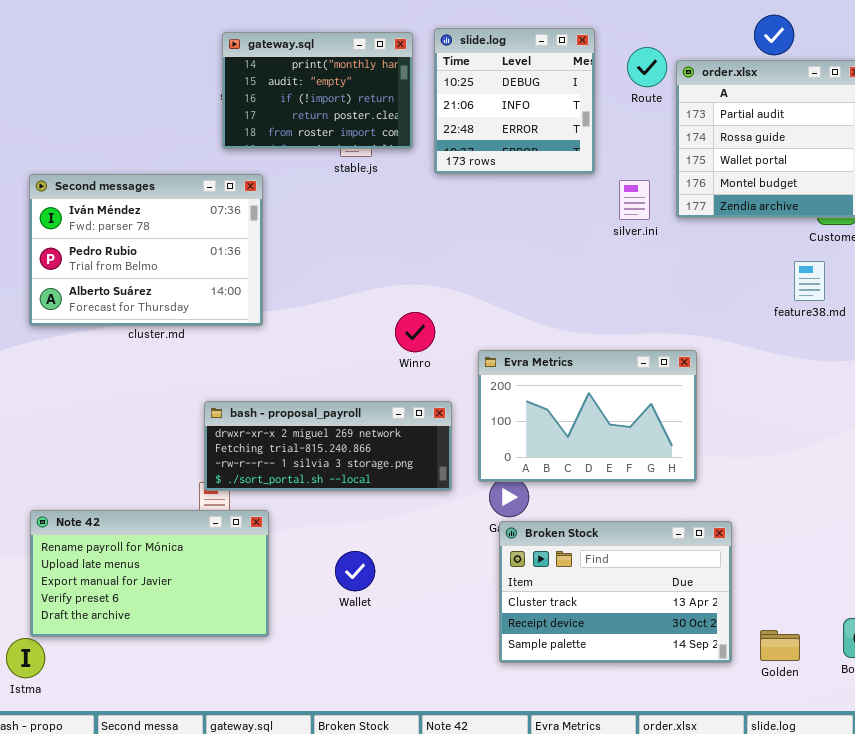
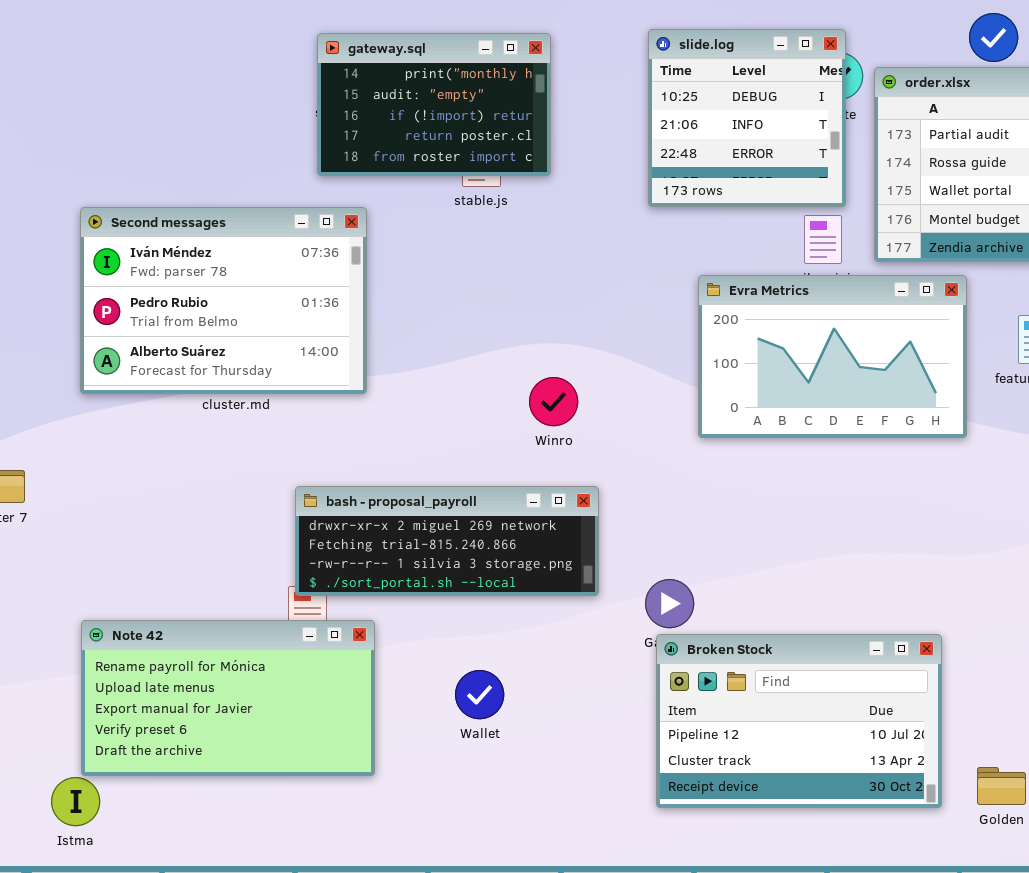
slide.log: [434,28,595,174] -> [648,29,846,207], moved
Evra Metrics: [478,350,697,482] -> [698,275,967,438], moved
Broken Stock: [499,521,732,663] -> [656,634,942,808], scrolled up 1 row

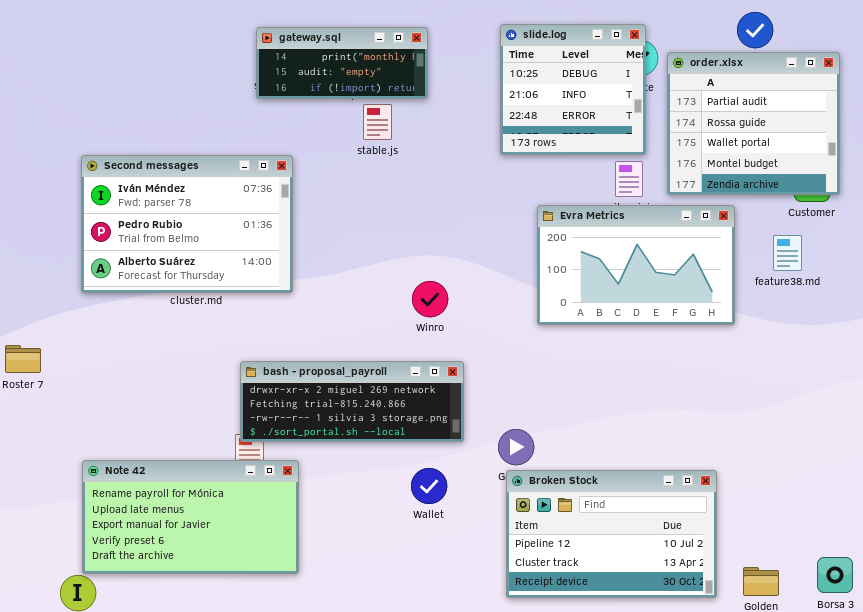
gateway.sql: [317,33,551,176] -> [256,27,428,99], resized
Wallet: [455,670,504,719] -> [411,468,447,504], moved

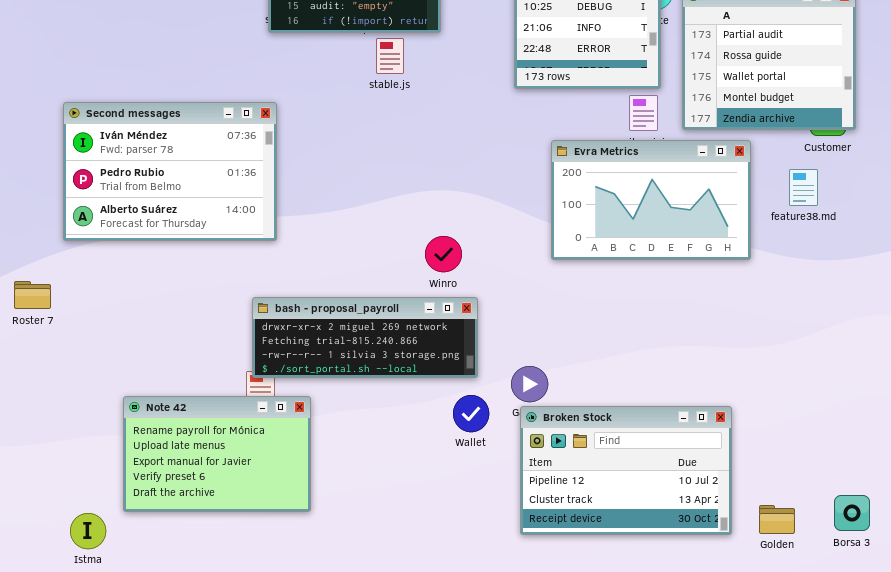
Second messages: [81,155,293,293] -> [63,102,277,241], moved
Winro: [412,281,448,317] -> [425,236,462,272], moved
Note 42: [82,460,299,574] -> [123,396,311,512], resized
Wallet: [411,468,447,504] -> [453,395,489,432], moved

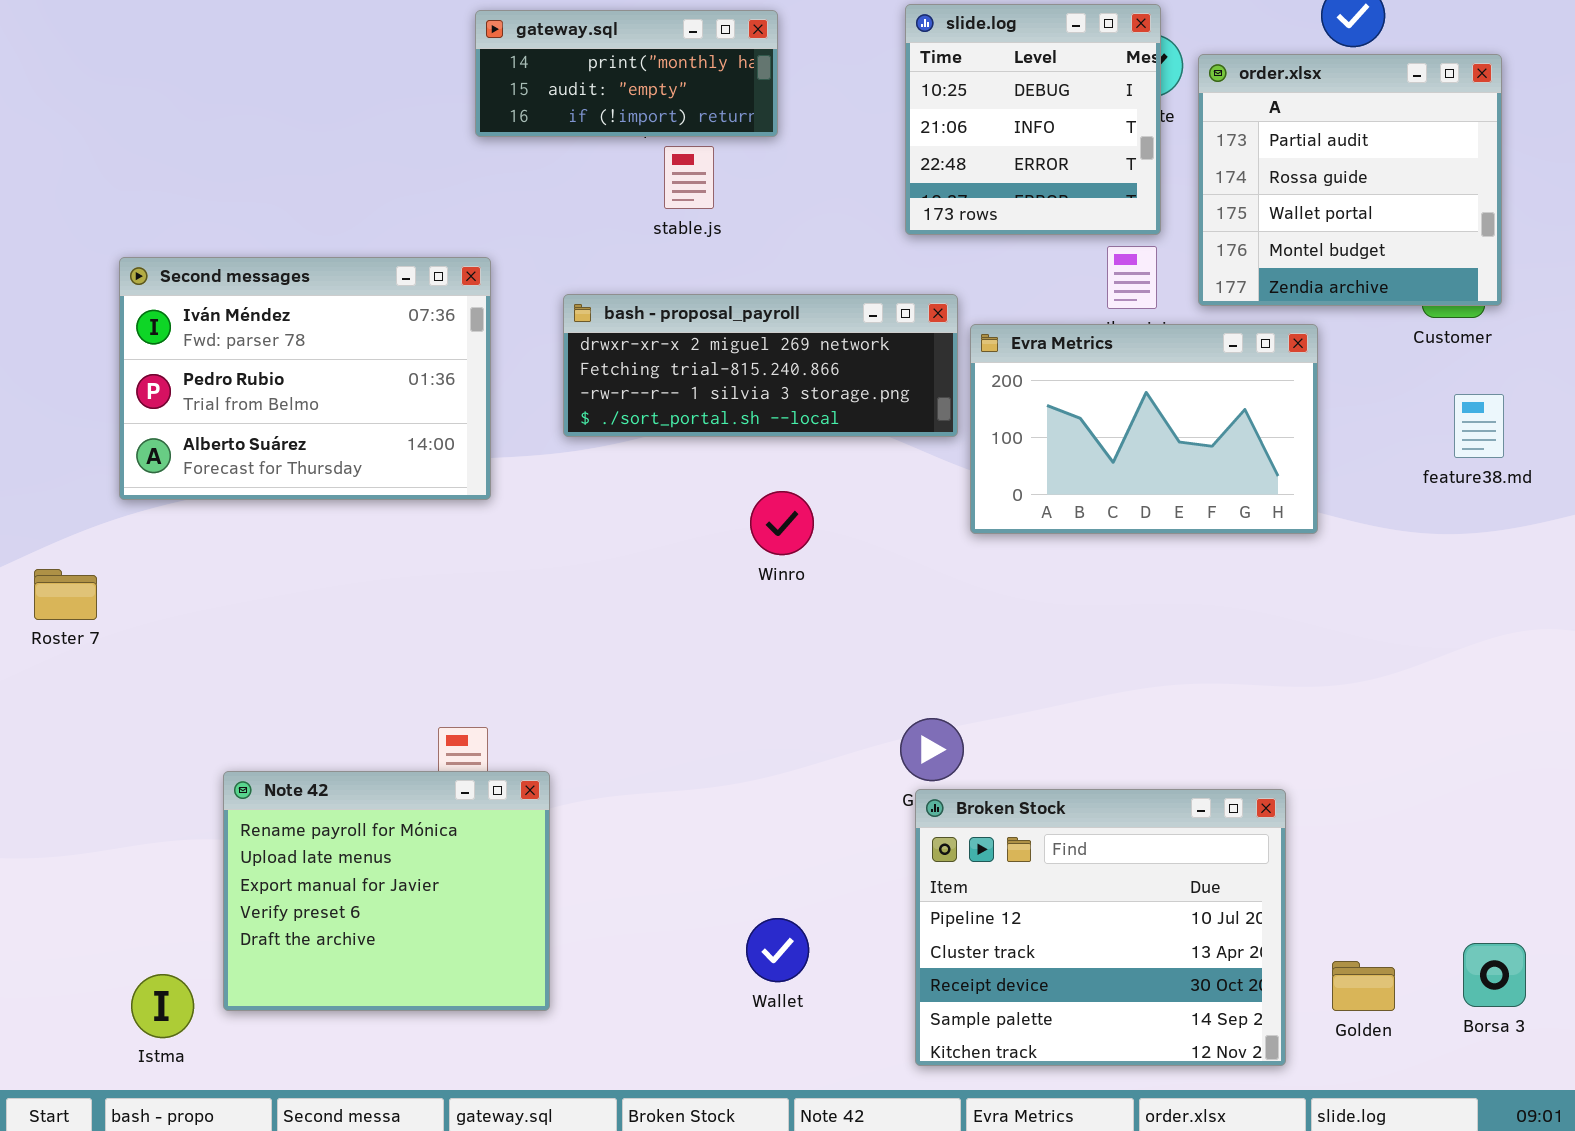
feature38.md: [789,169,818,206] -> [1454,394,1504,458], moved
bash - proposal_payroll: [252,297,478,378] -> [563,294,958,437], moved
Wallet: [453,395,489,432] -> [746,918,809,982], moved
Note 42: [123,396,311,512] -> [223,771,550,1011], resized
Broken Stock: [520,406,732,535] -> [915,789,1286,1066], resized

